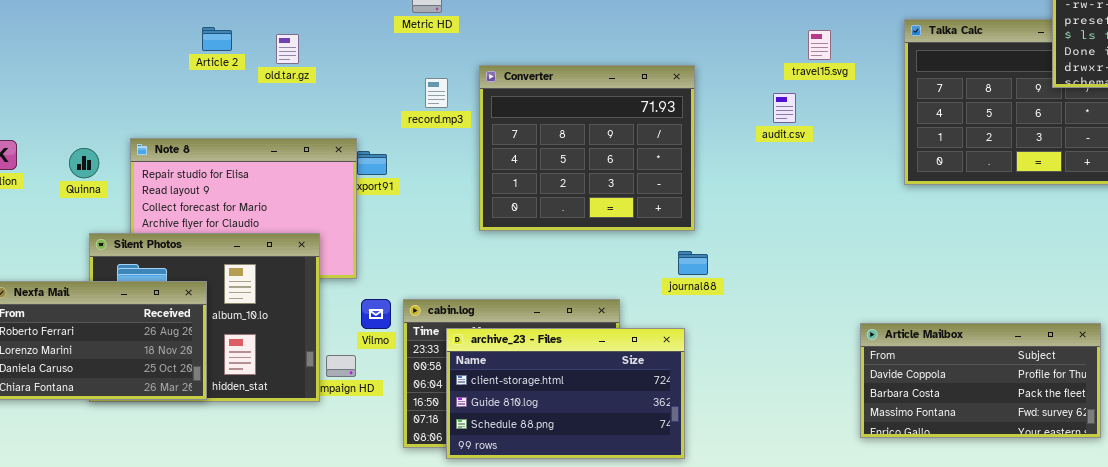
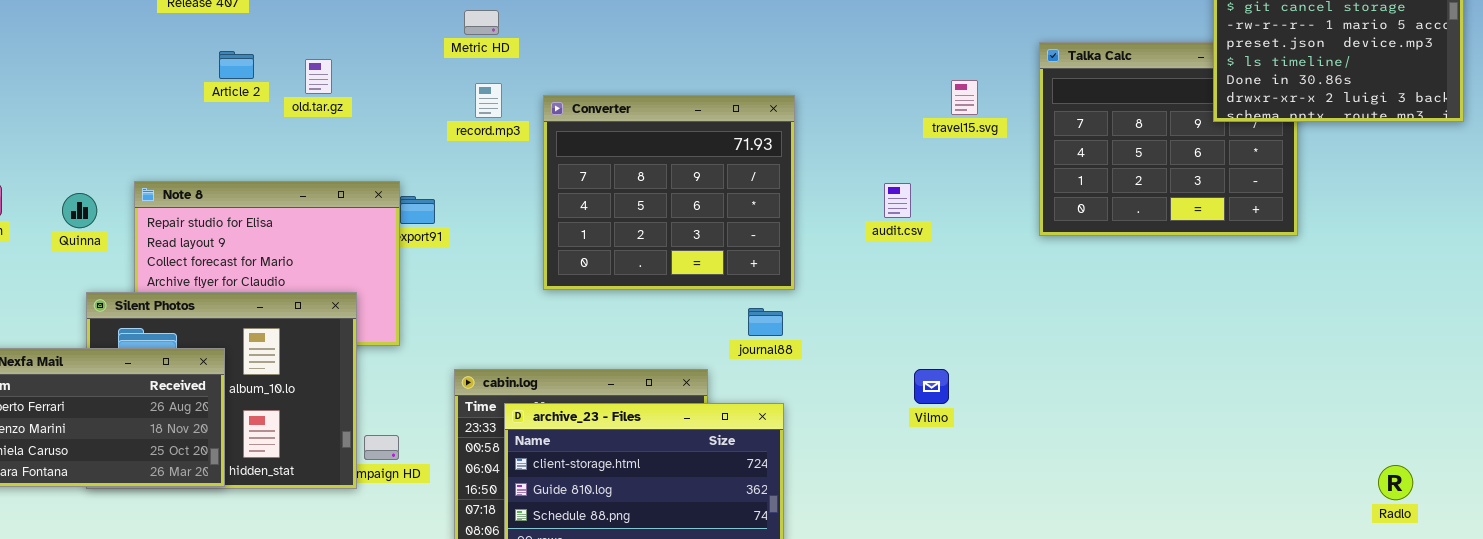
travel15.svg: [808,30,831,60] -> [951,80,978,115], moved
record.mp3: [425,78,448,108] -> [475,83,502,118], moved
audit.csv: [773,93,796,123] -> [884,183,911,218], moved
journal88: [678,251,708,275] -> [748,308,783,336], moved
Vilmo: [361,299,391,329] -> [914,369,949,404], moved
Article Mailbox: [860,323,1101,438] -> none, closed

